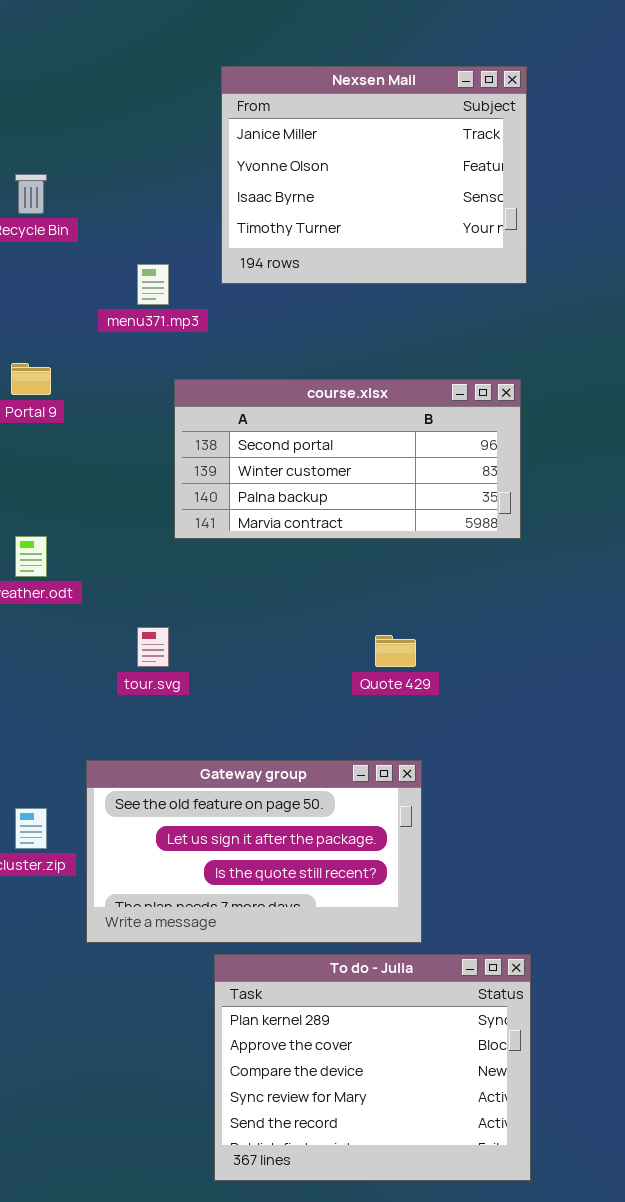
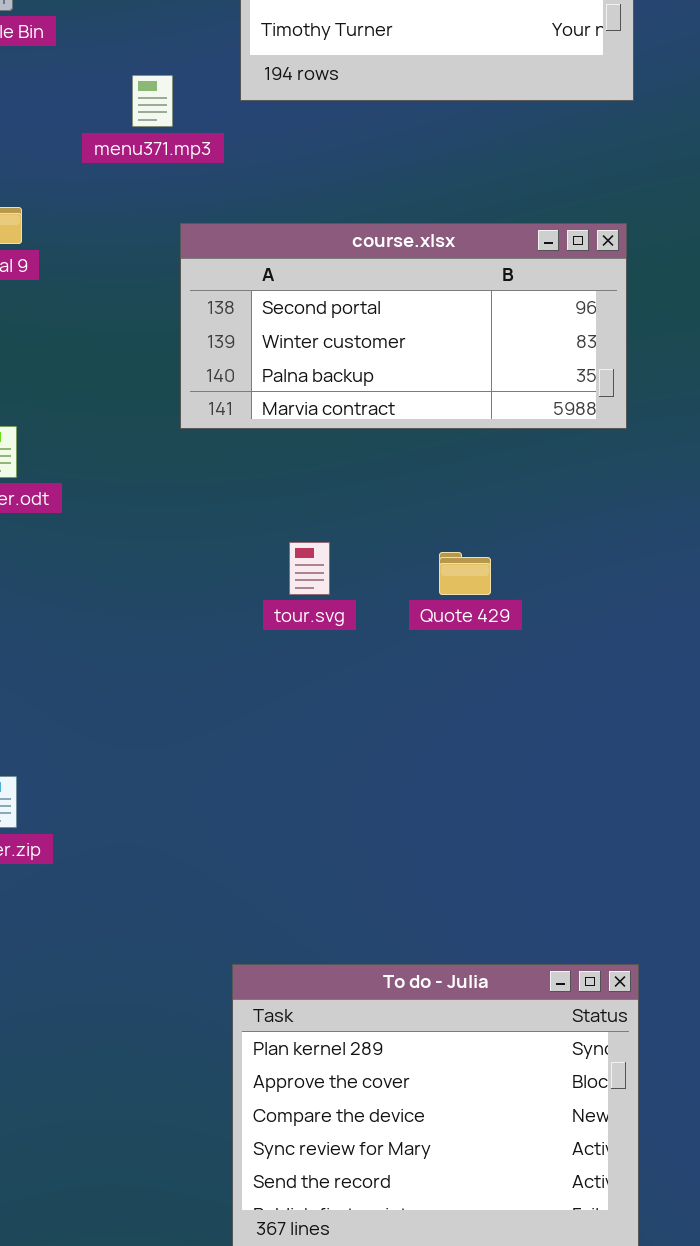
tour.svg: [137,627,169,667] -> [289,542,330,595], moved
Gateway group: [86,760,422,943] -> none, closed

